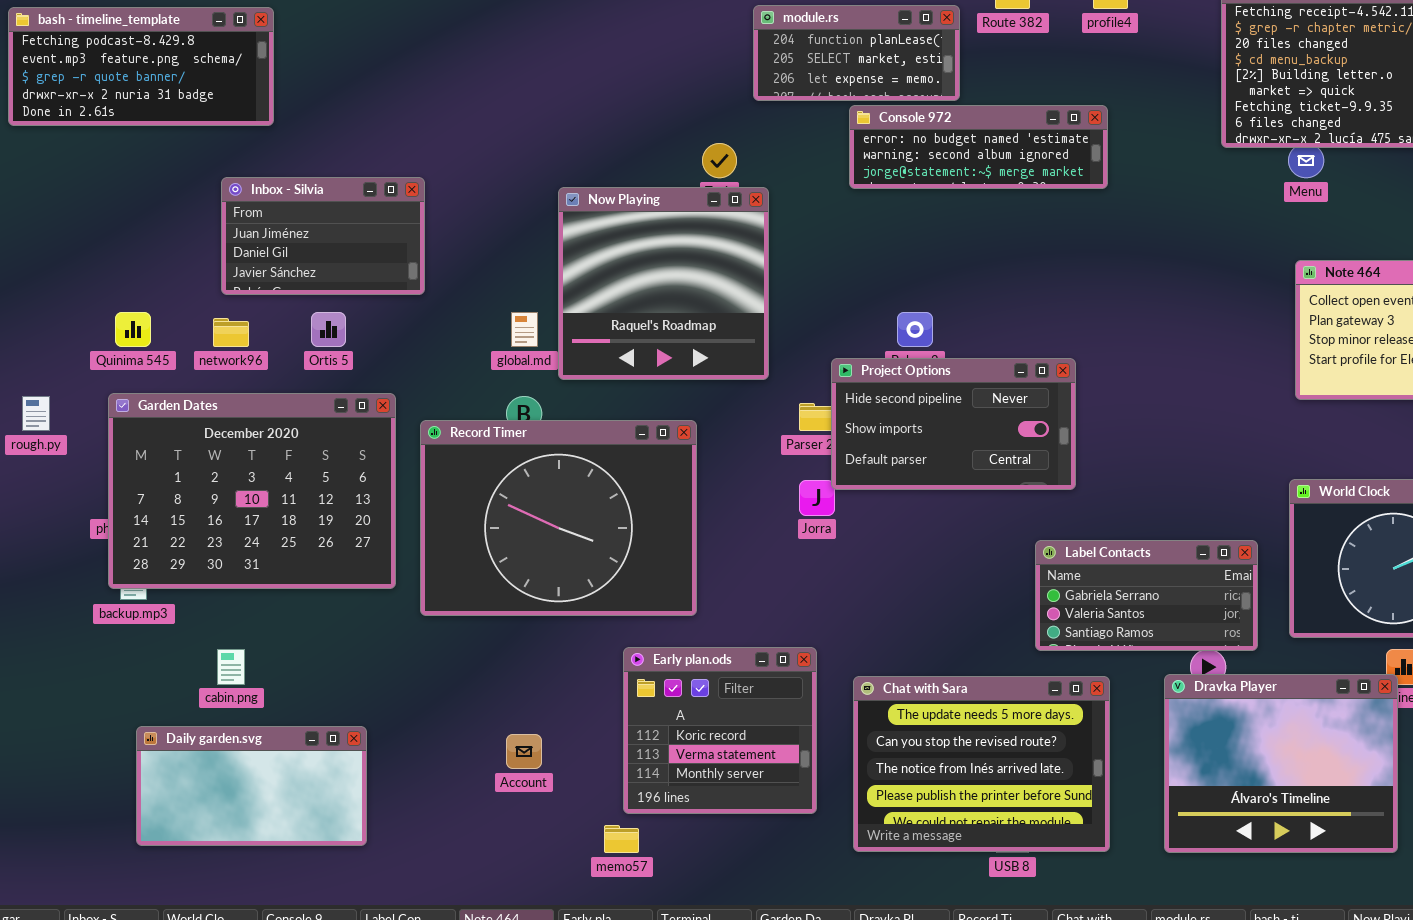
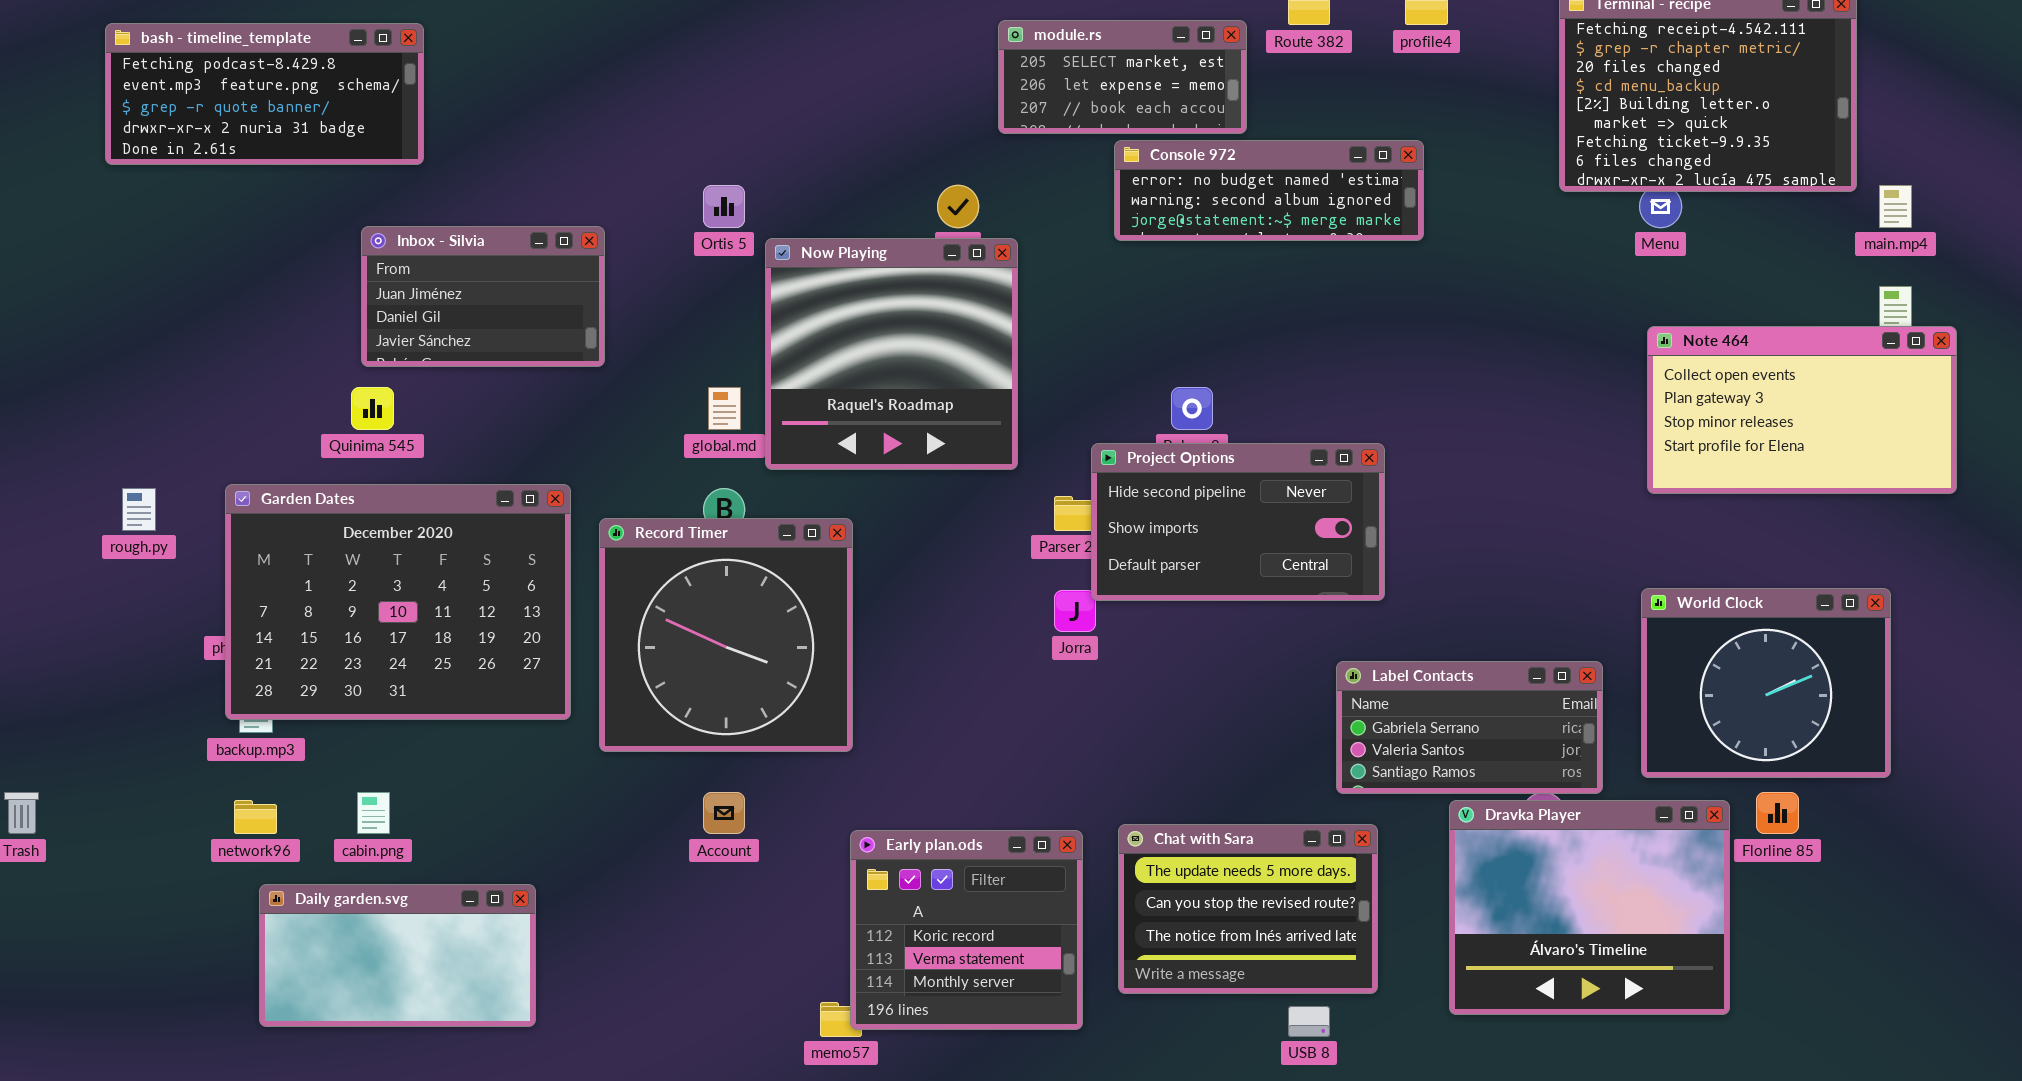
module.rs: [753,5,960,101] -> [998,20,1247,134], scrolled down 1 row
Quinima 545: [115,312,151,347] -> [351,387,394,430], moved
Ortis 5: [311,312,346,347] -> [703,185,745,228], moved
network96: [213,318,249,347] -> [234,800,277,834], moved
Record Timer: [420,420,697,616] -> [599,518,853,752], resized
Early plan.ods: [623,647,817,814] -> [850,830,1083,1030], moved
Dravka Player: [1164,674,1398,853] -> [1449,800,1730,1015], moved
Chat with Sara: [853,676,1110,852] -> [1118,824,1378,994], resized
Account: [506,734,542,769] -> [703,792,745,834], moved

